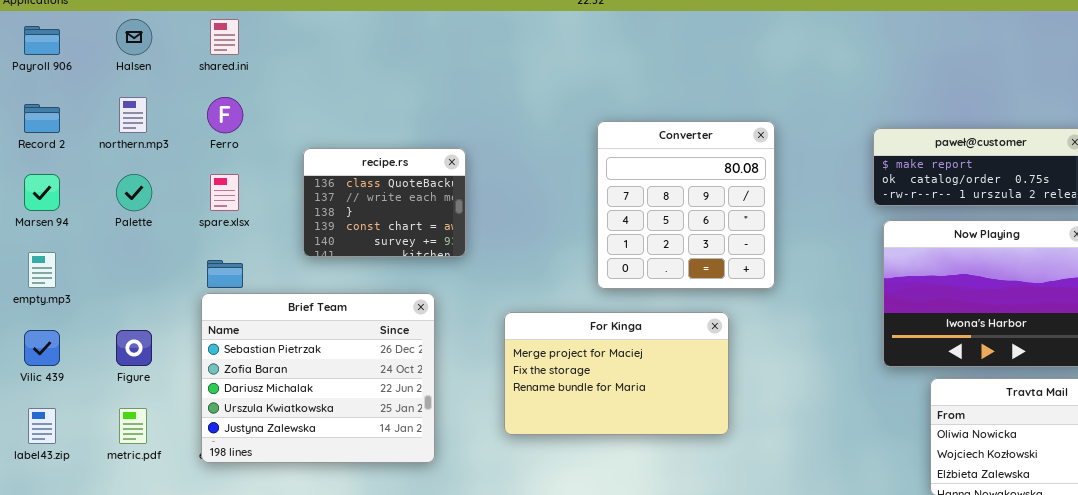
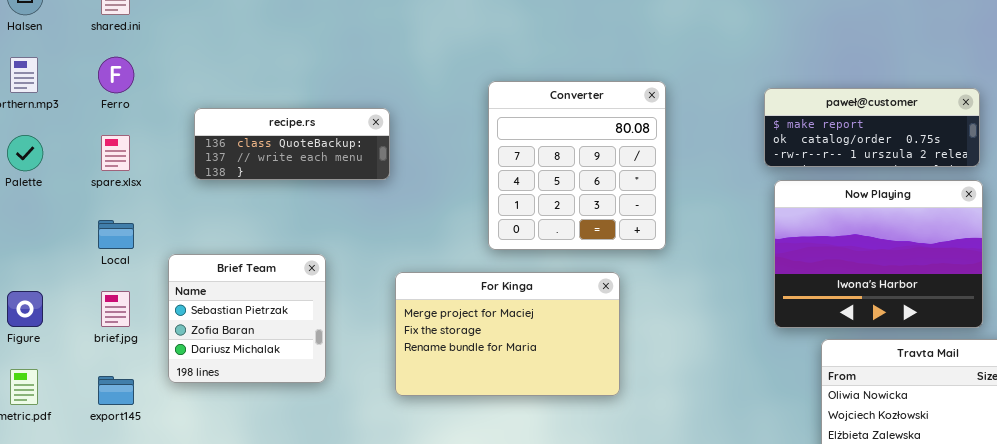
recipe.rs: [303,148,466,257] -> [194,108,390,180], resized
Brief Team: [201,293,435,463] -> [168,254,326,383], resized

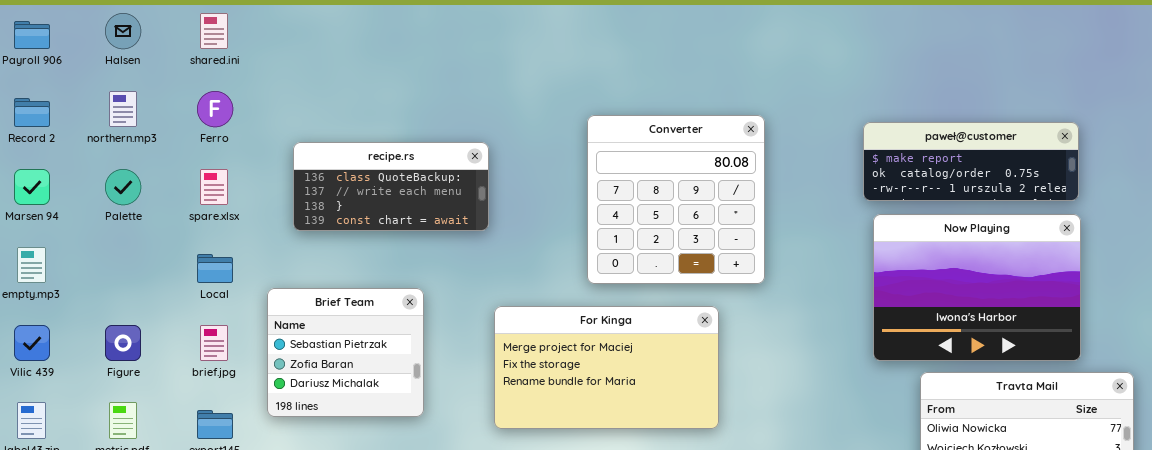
recipe.rs: [194,108,390,180] -> [293,142,489,231], resized

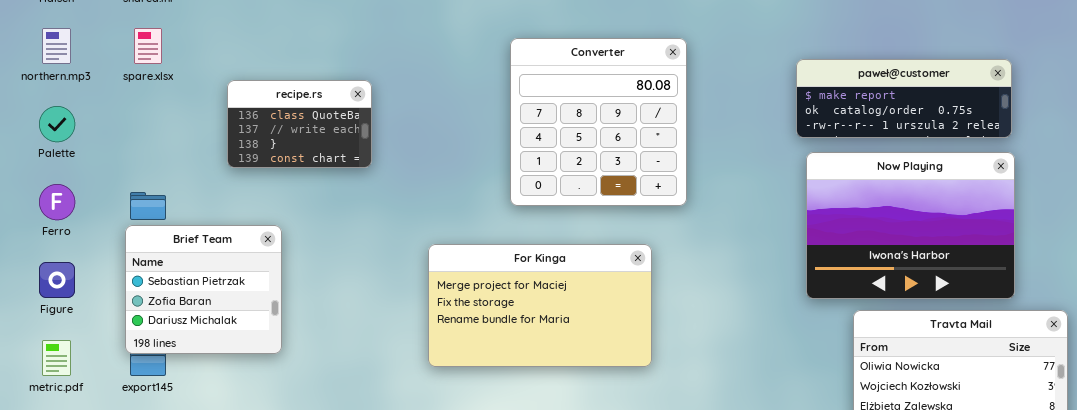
Ferro: [197,91,233,127] -> [39,184,75,220], moved
Converter: [587,115,765,284] -> [510,38,687,206], moved
recipe.rs: [293,142,489,231] -> [227,80,372,168], resized
spare.xlsx: [200,169,228,205] -> [134,28,162,64], moved
Brief Team: [267,288,424,417] -> [125,225,282,354], moved

